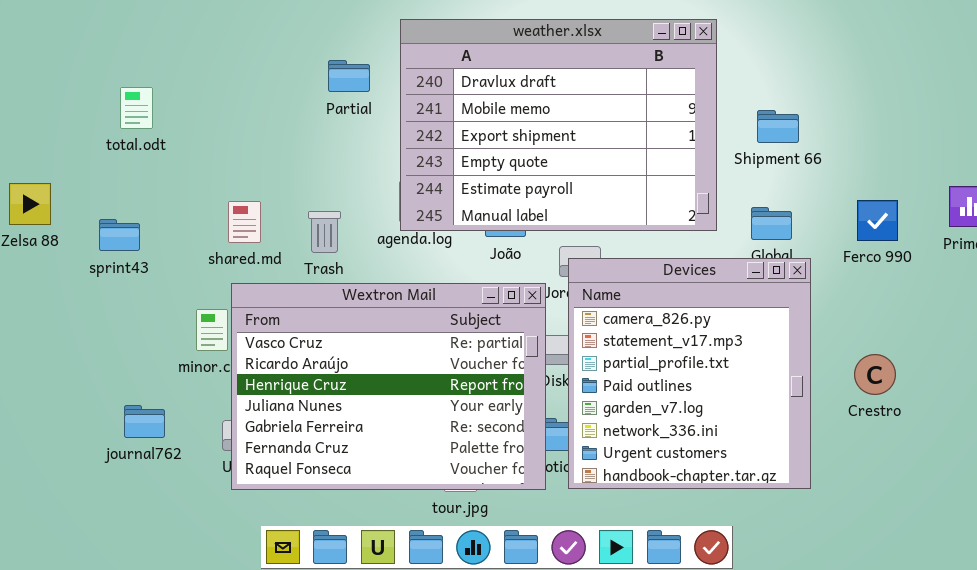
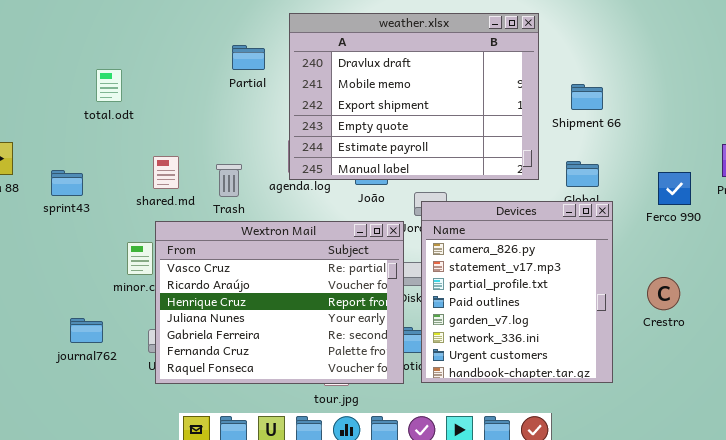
total.odt: [120,87,153,129] -> [96,69,122,102], moved
Ferco 990: [857,200,898,241] -> [658,172,691,205], moved

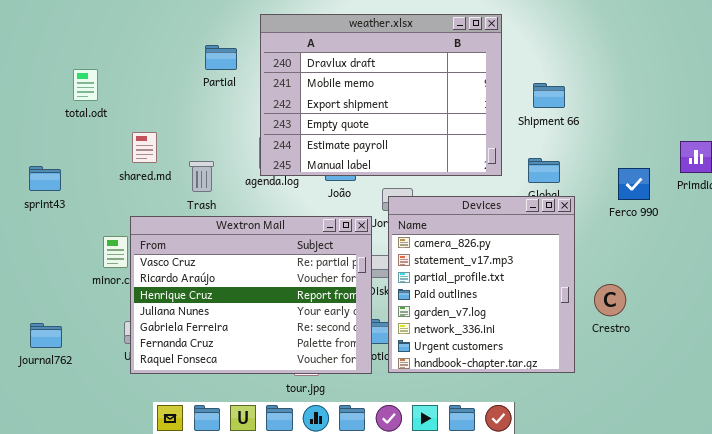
shared.md: [153,156,179,189] -> [132,132,157,163], moved
Crestro: [647,277,680,310] -> [594,284,626,316], moved
journal762: [70,318,103,343] -> [30,323,62,348], moved

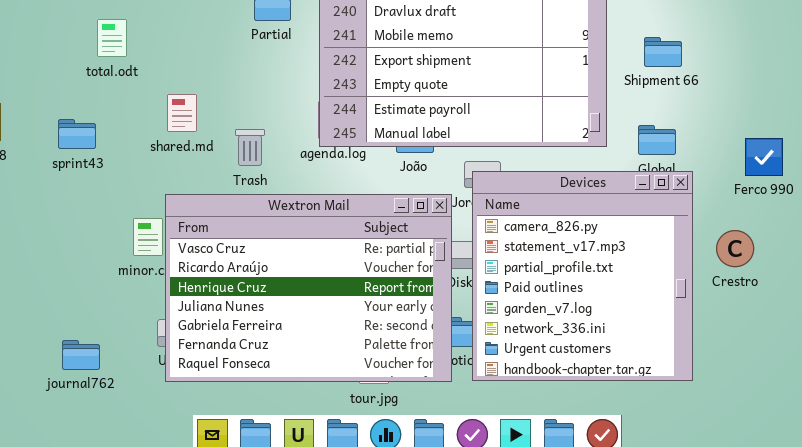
sprint43: [29,166,61,191] -> [58,119,96,149], moved
Crestro: [594,284,626,316] -> [716,230,754,267], moved
journal762: [30,323,62,348] -> [62,340,100,370], moved

